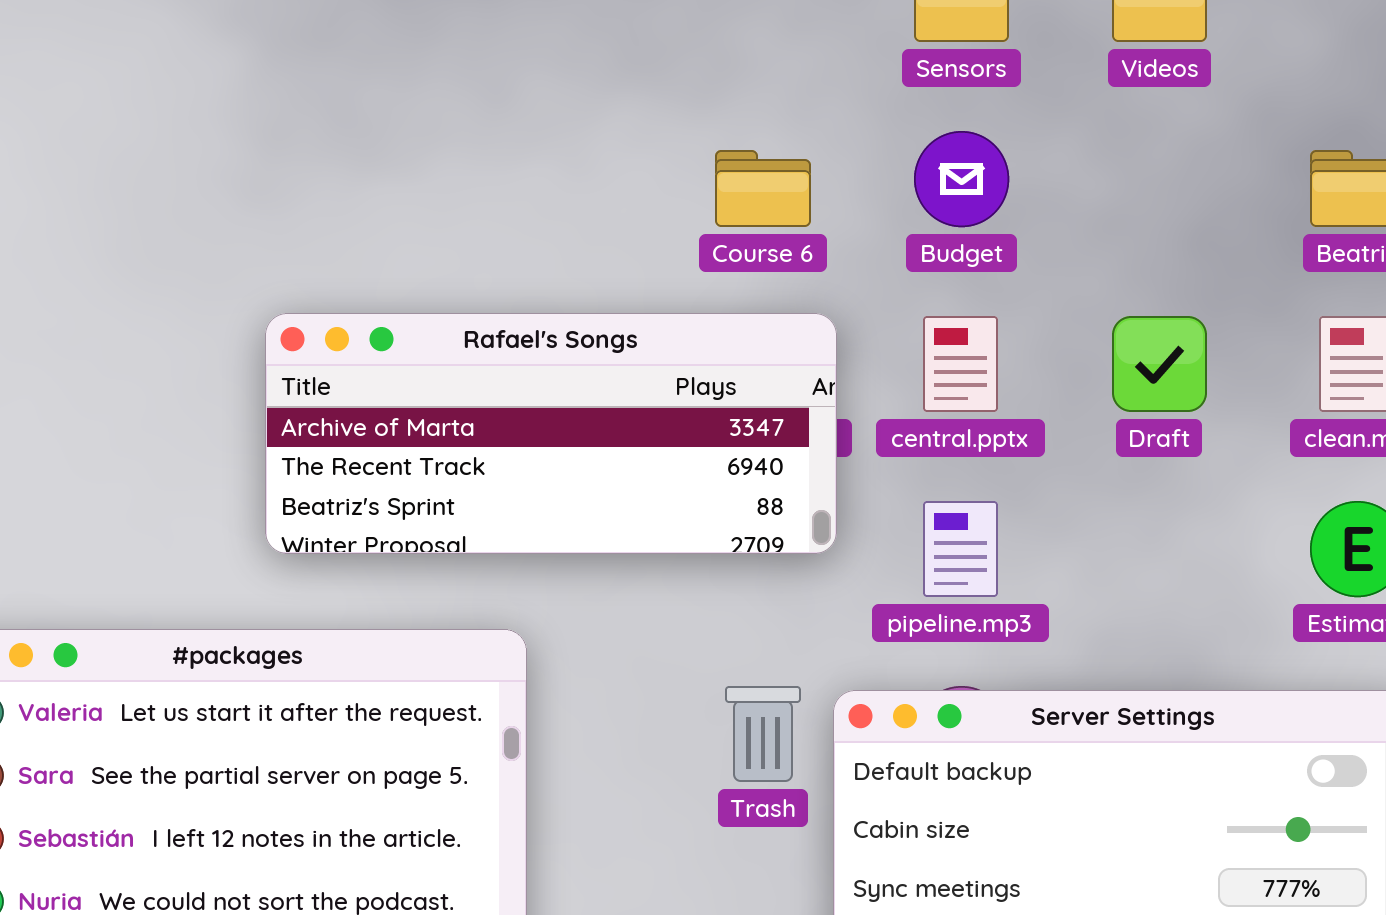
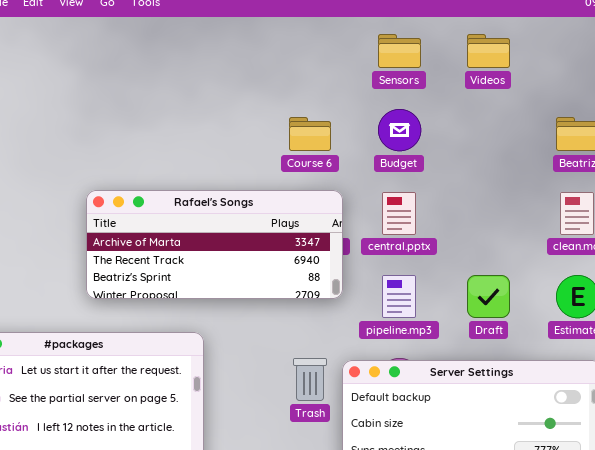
Draft: [1112,316,1207,412] -> [467,275,510,318], moved

